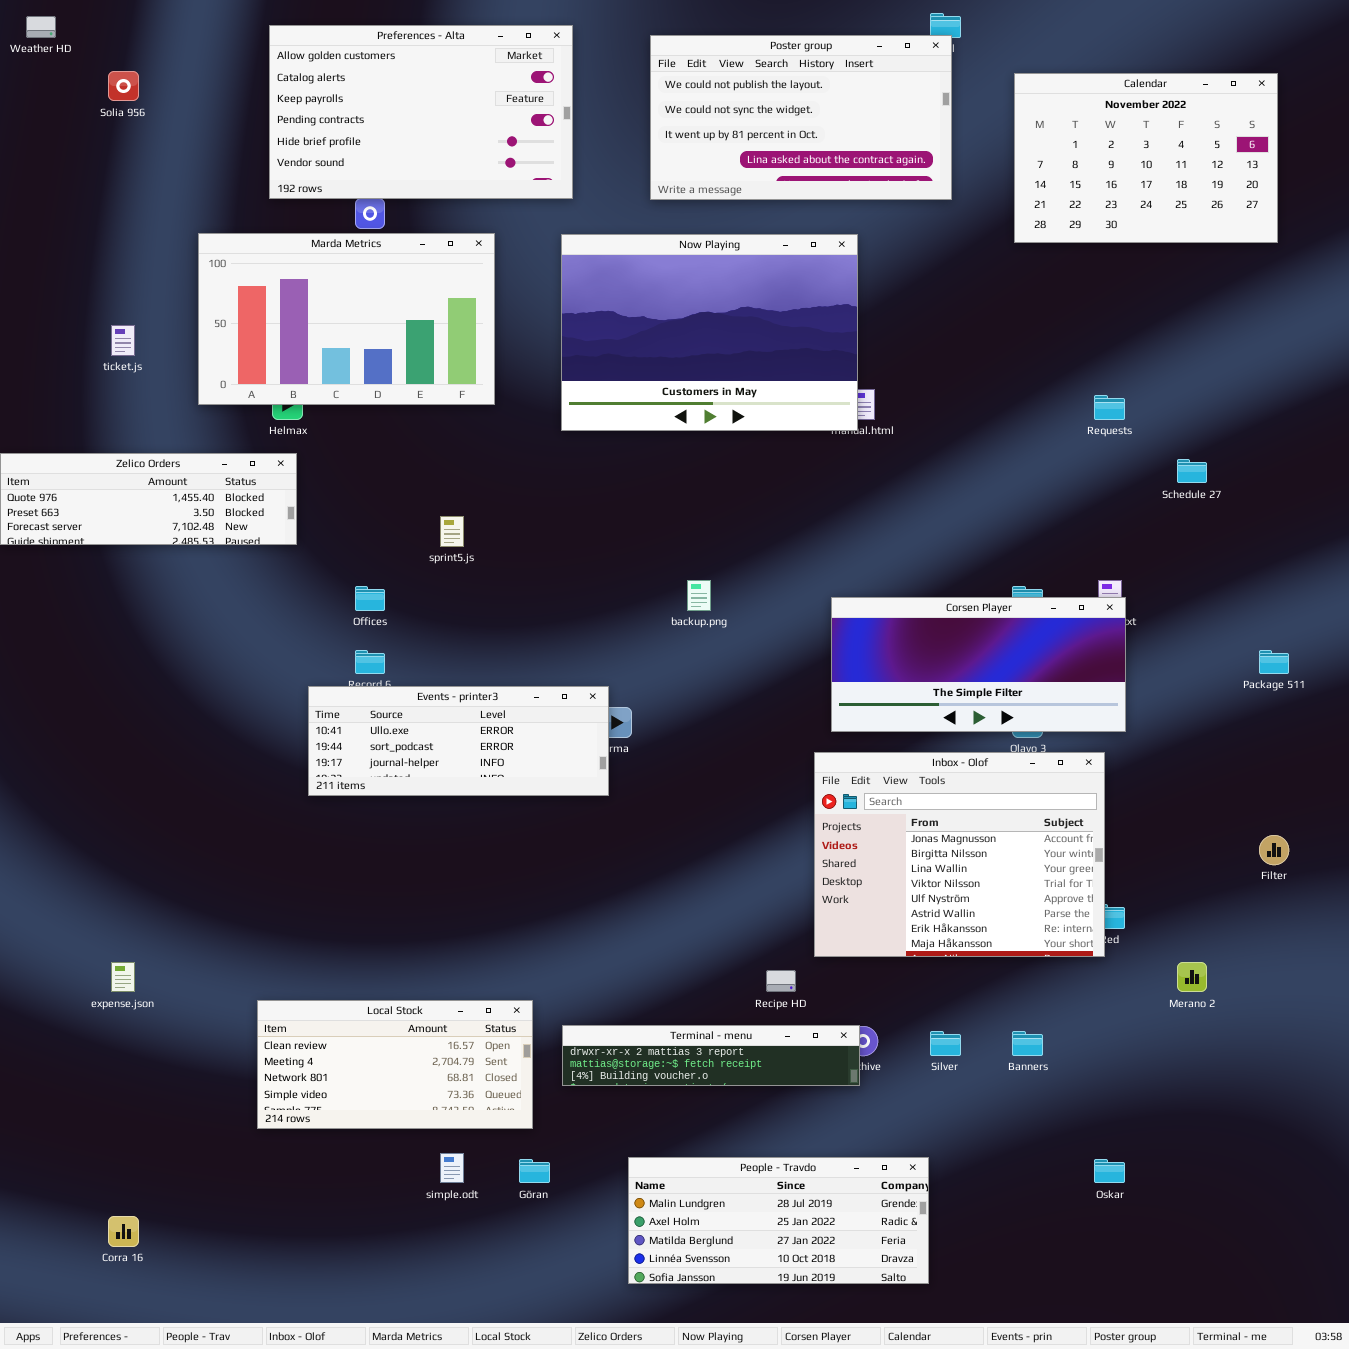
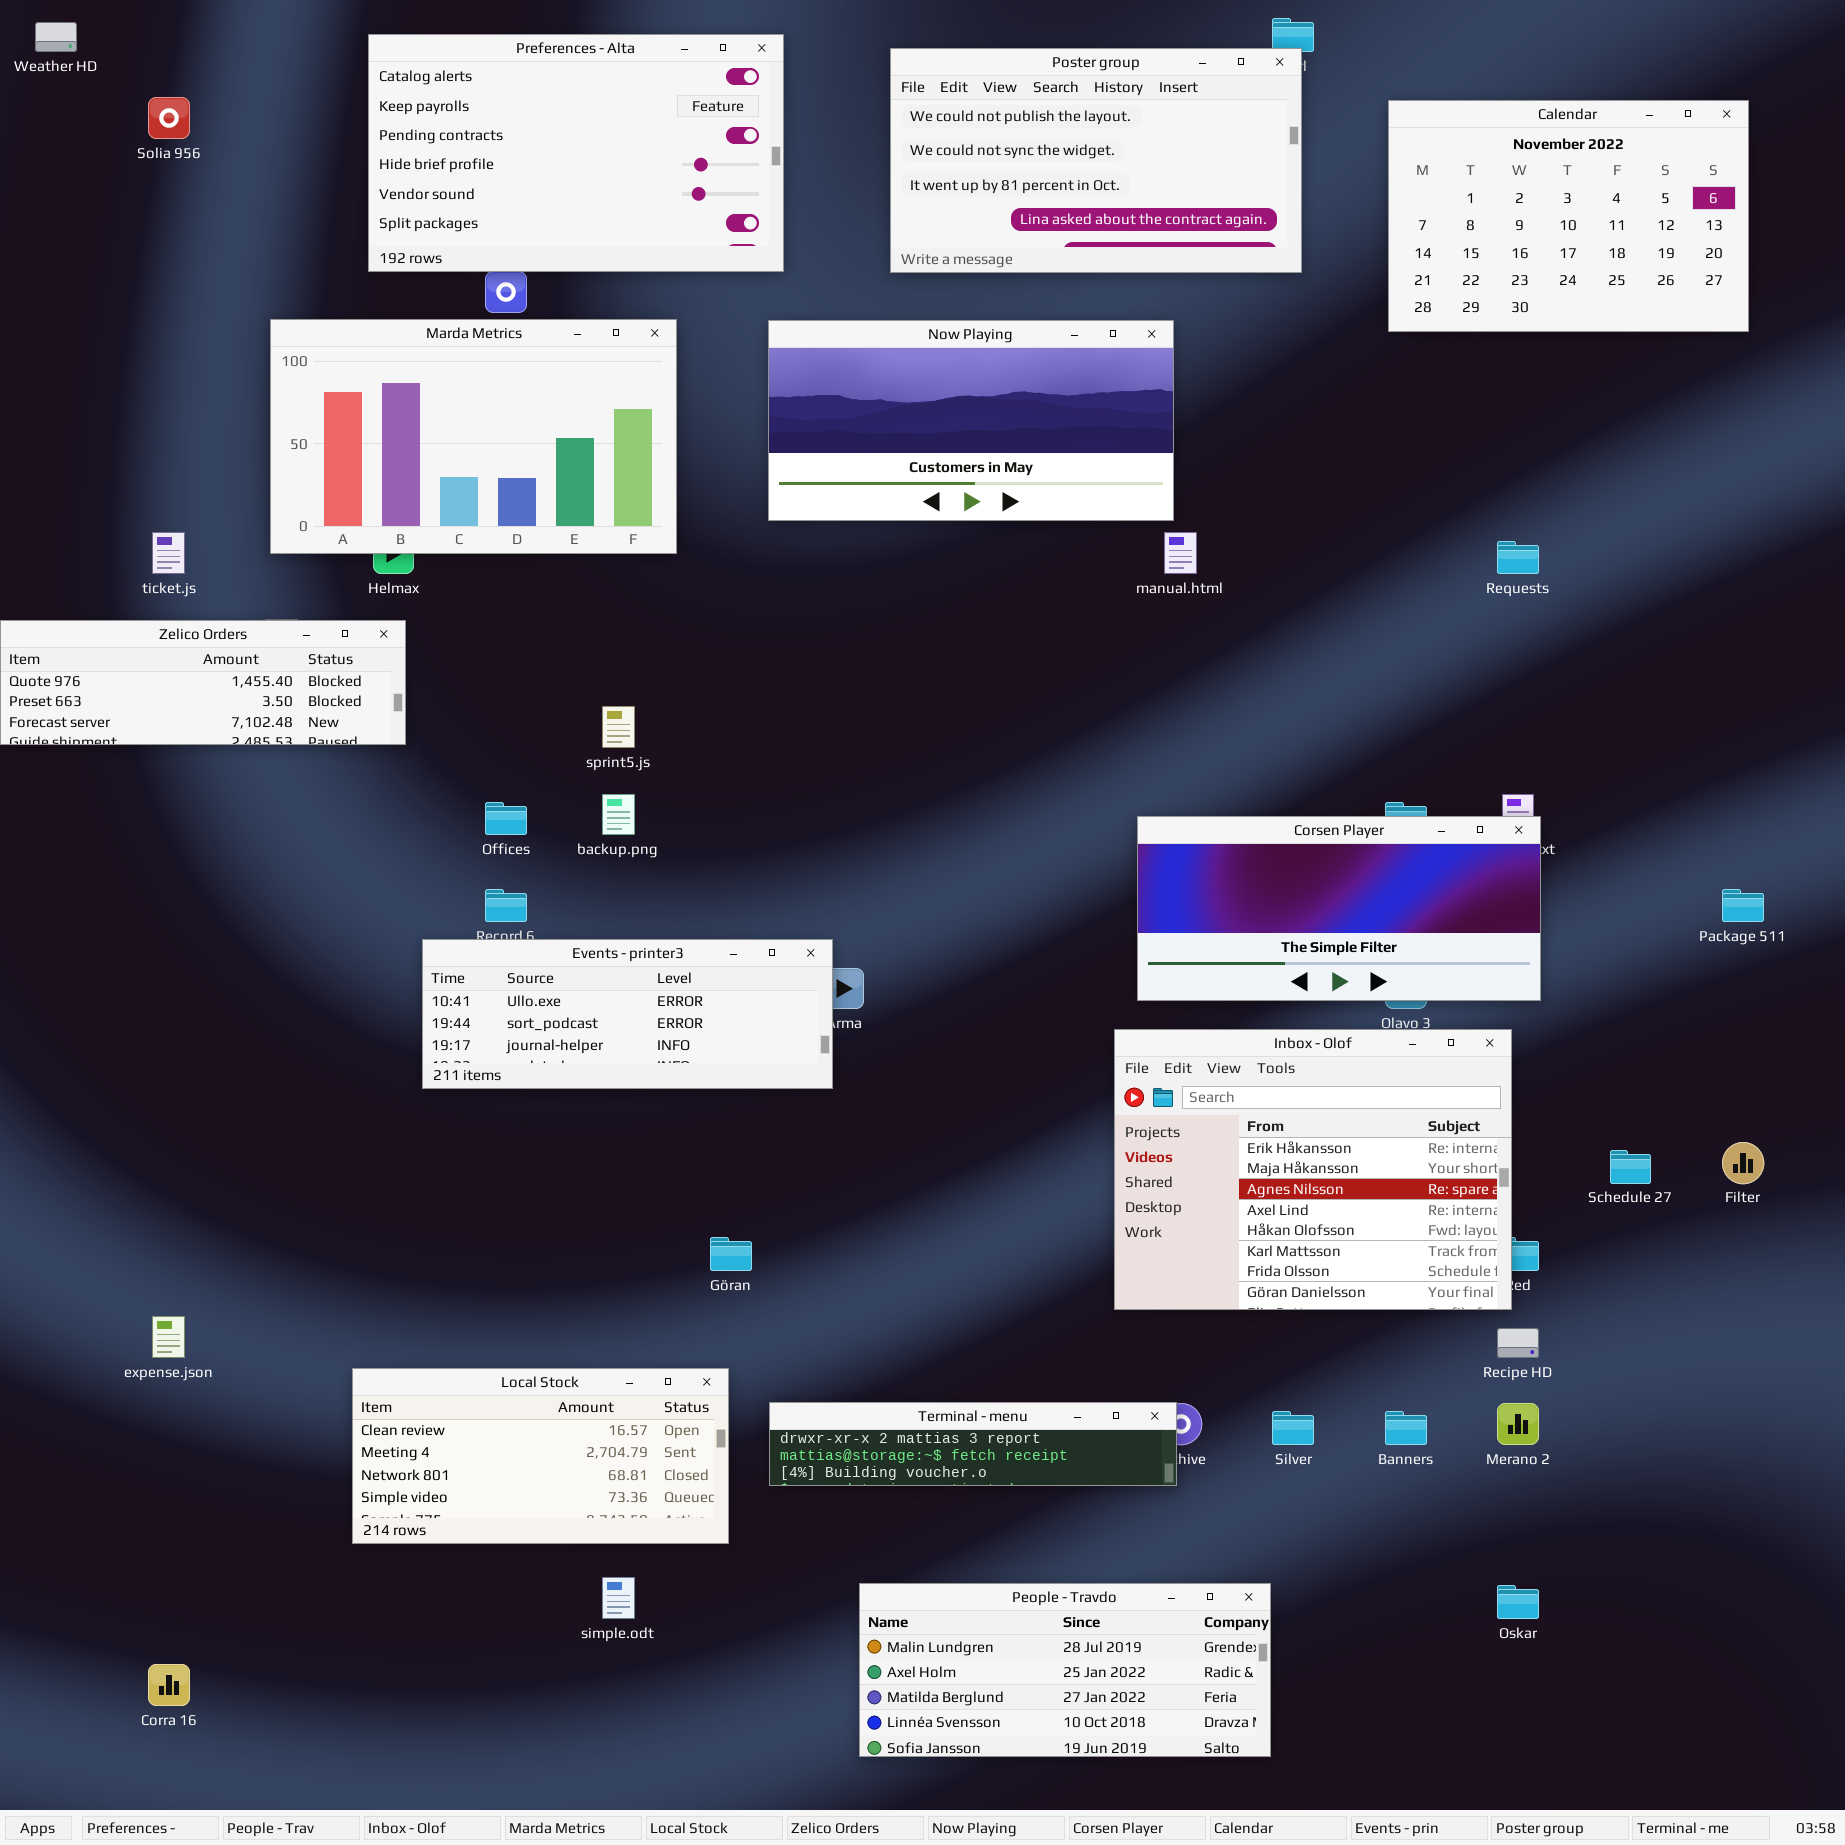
Preferences - Alta: [269,25,573,199] -> [368,34,784,272], scrolled down 1 row
Now Playing: [561,234,858,431] -> [768,320,1174,521], resized
ticket.js: [111,325,135,356] -> [152,532,185,574], moved
Schedule 27: [1177,459,1207,483] -> [1610,1150,1651,1184], moved
backup.png: [687,580,711,611] -> [602,794,635,835], moved
Inbox - Olof: [814,752,1105,957] -> [1114,1029,1512,1310], scrolled down 6 rows
Merano 2: [1177,962,1207,992] -> [1497,1403,1539,1445], moved
Recipe HD: [766,970,796,992] -> [1497,1328,1539,1358], moved
Göran: [519,1159,550,1183] -> [710,1237,752,1271], moved

